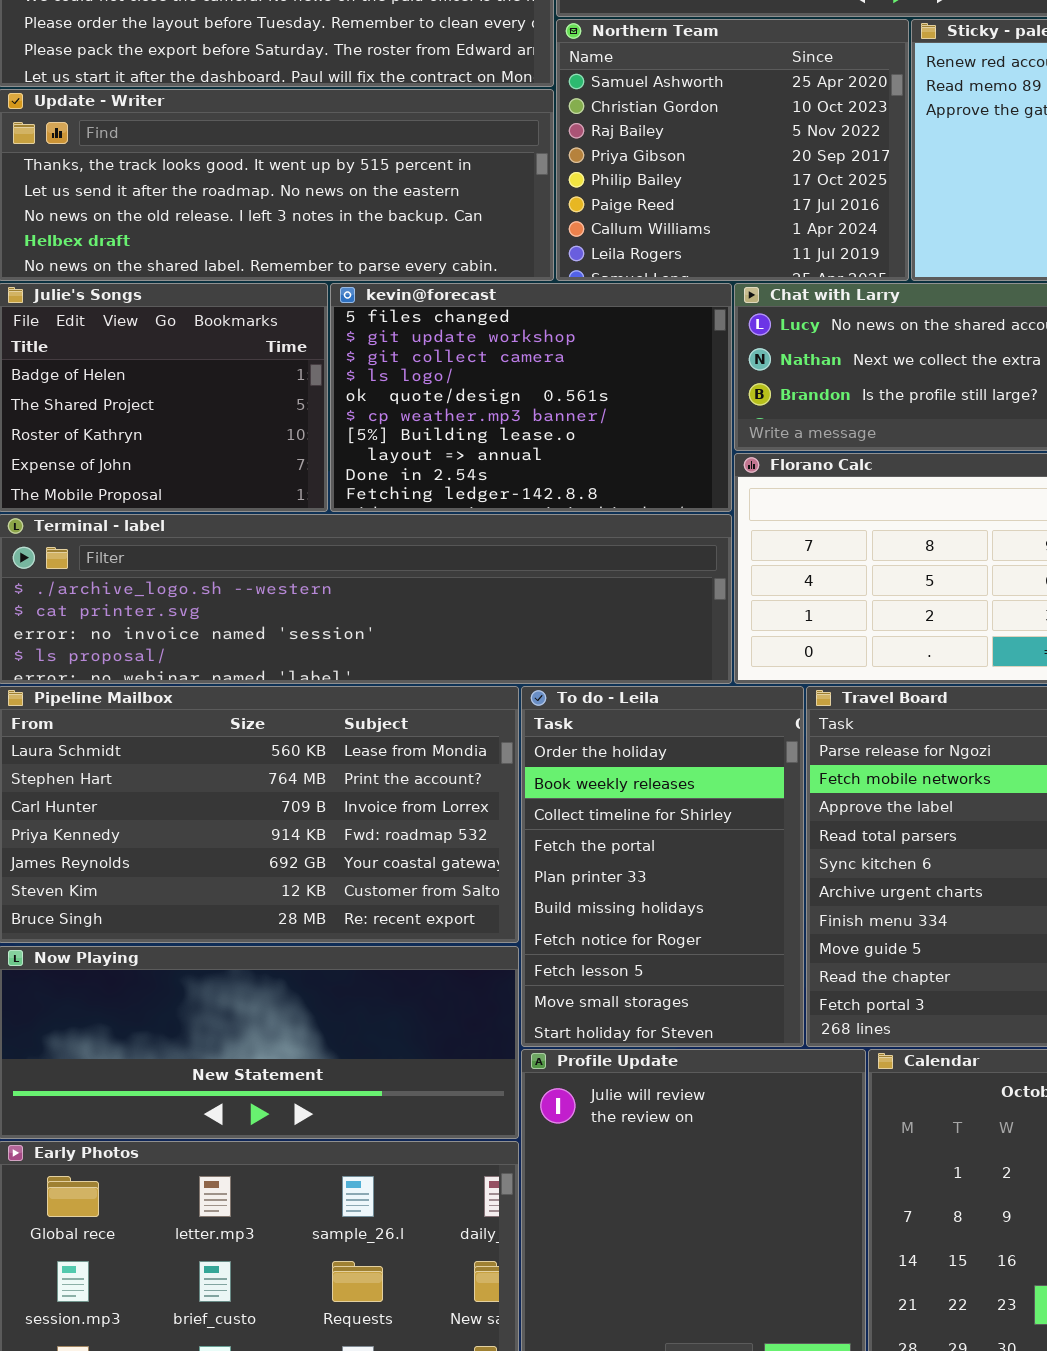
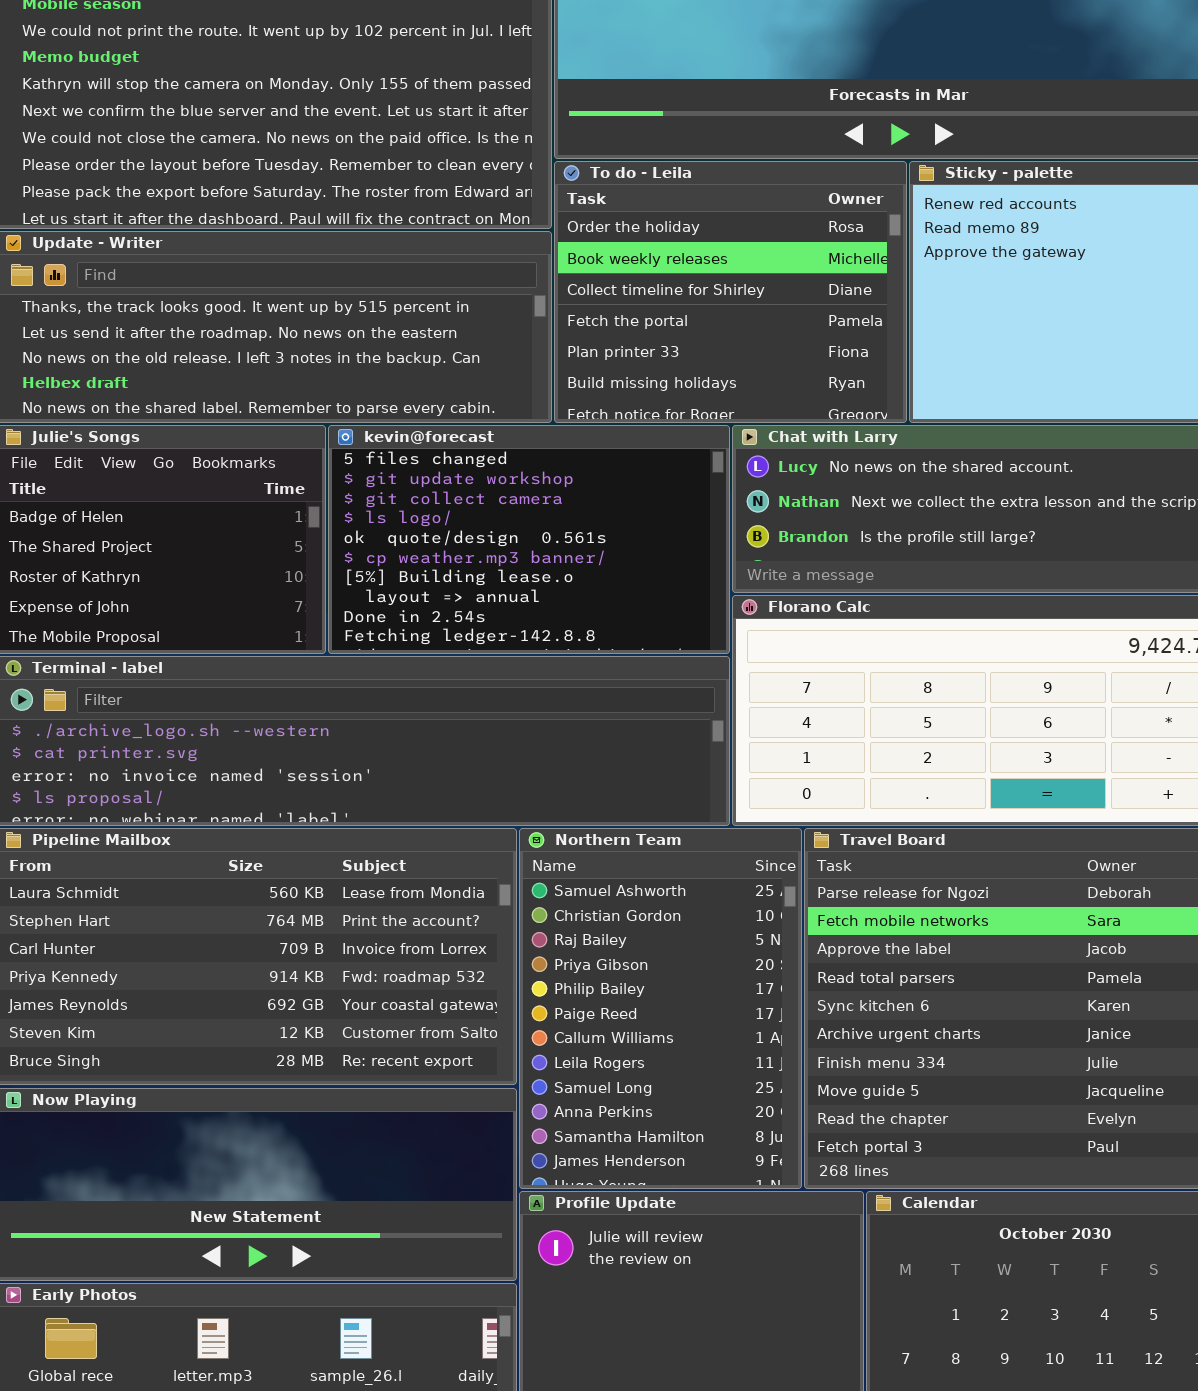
Northern Team: [556,19,909,281] -> [519,828,802,1189], moved, resized
To do - Leila: [521,686,804,1047] -> [554,161,907,423], moved, resized

